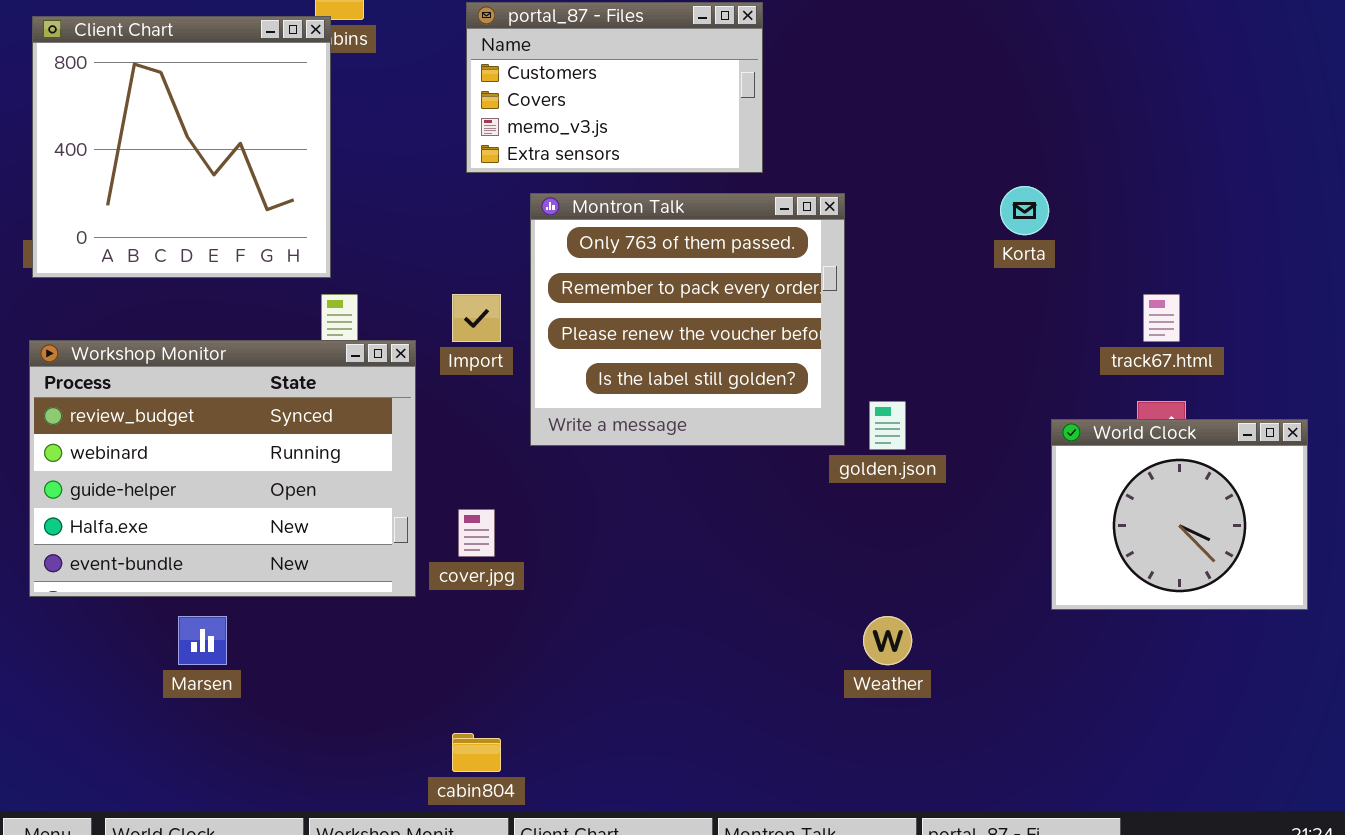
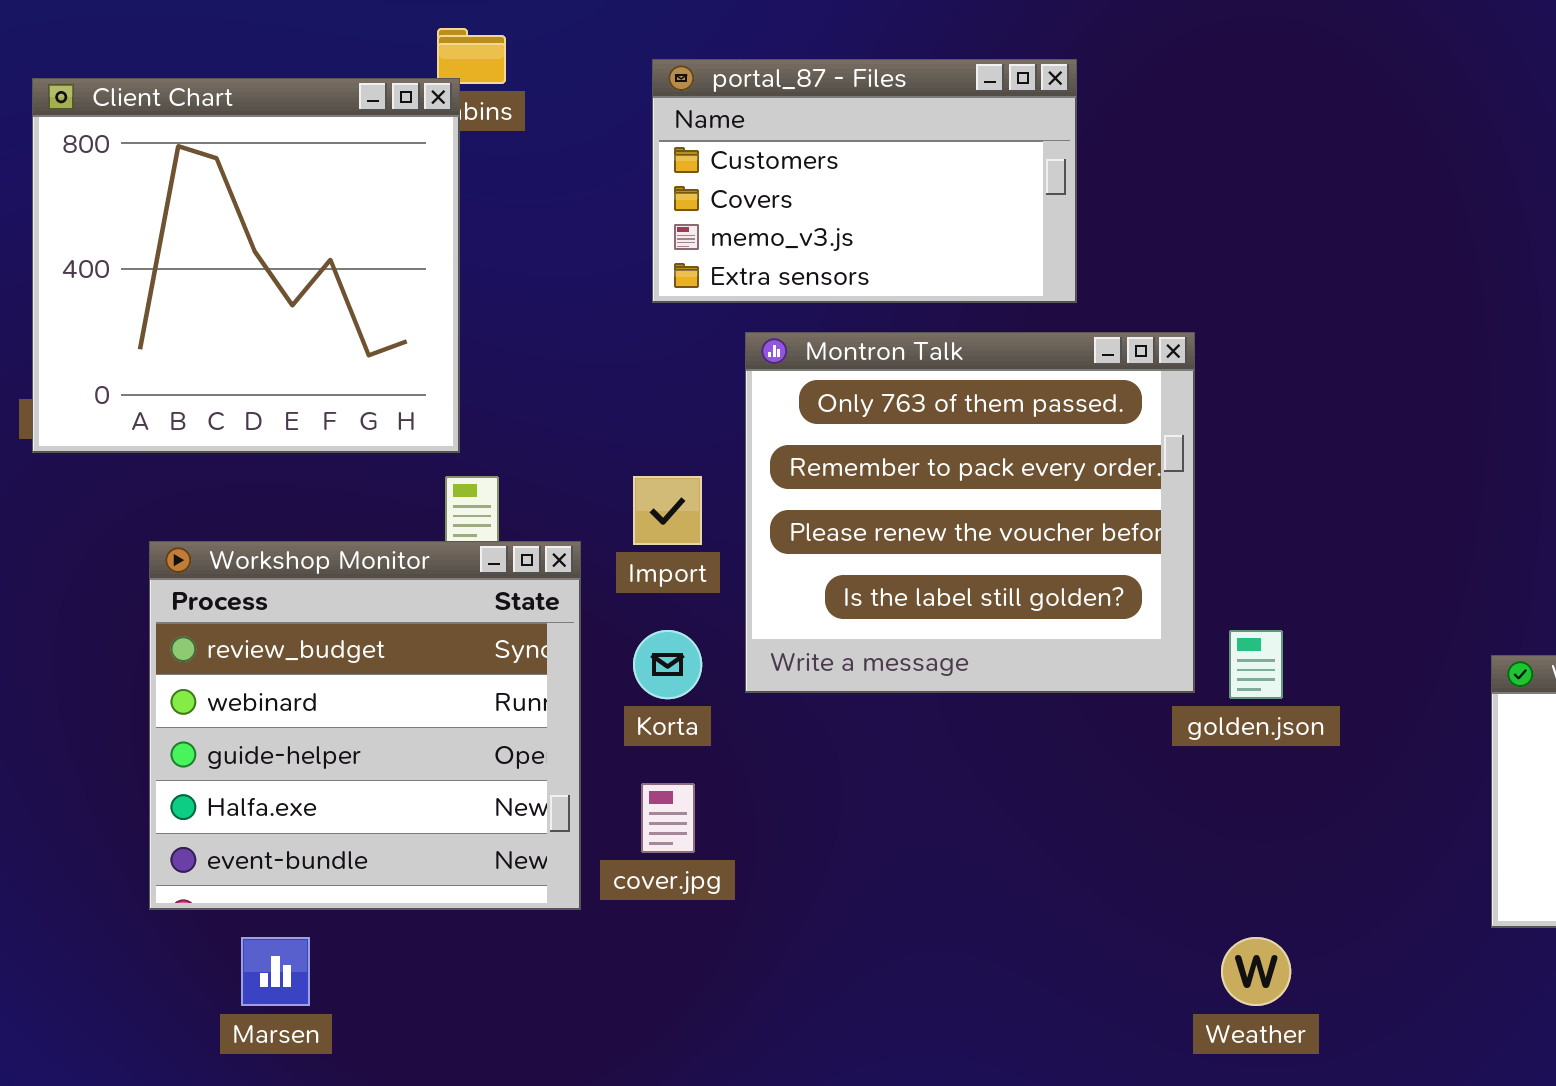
Korta: [1000,186,1049,235] -> [633,630,702,699], moved
Workshop Monitor: [29,340,416,597] -> [149,541,581,910], resized

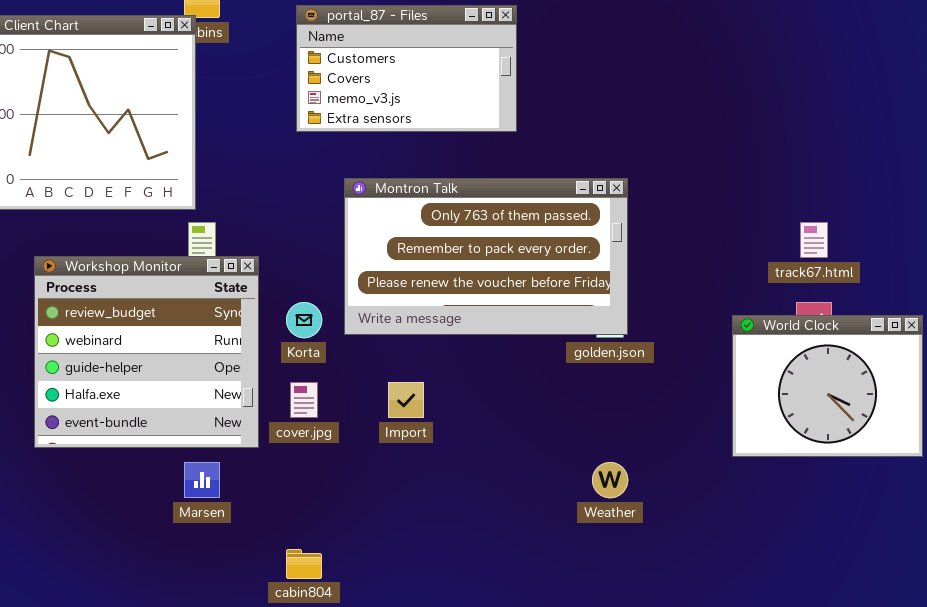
Montron Talk: [745,332,1195,693] -> [344,178,628,335], resized
Import: [633,476,702,545] -> [388,382,424,418], moved
Marsen: [241,937,310,1006] -> [184,462,220,498], moved

